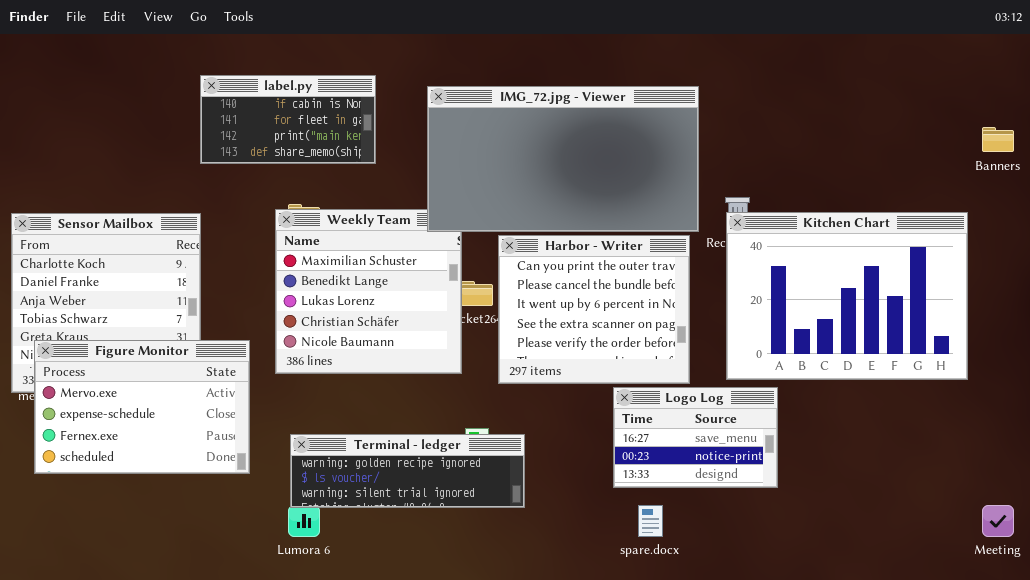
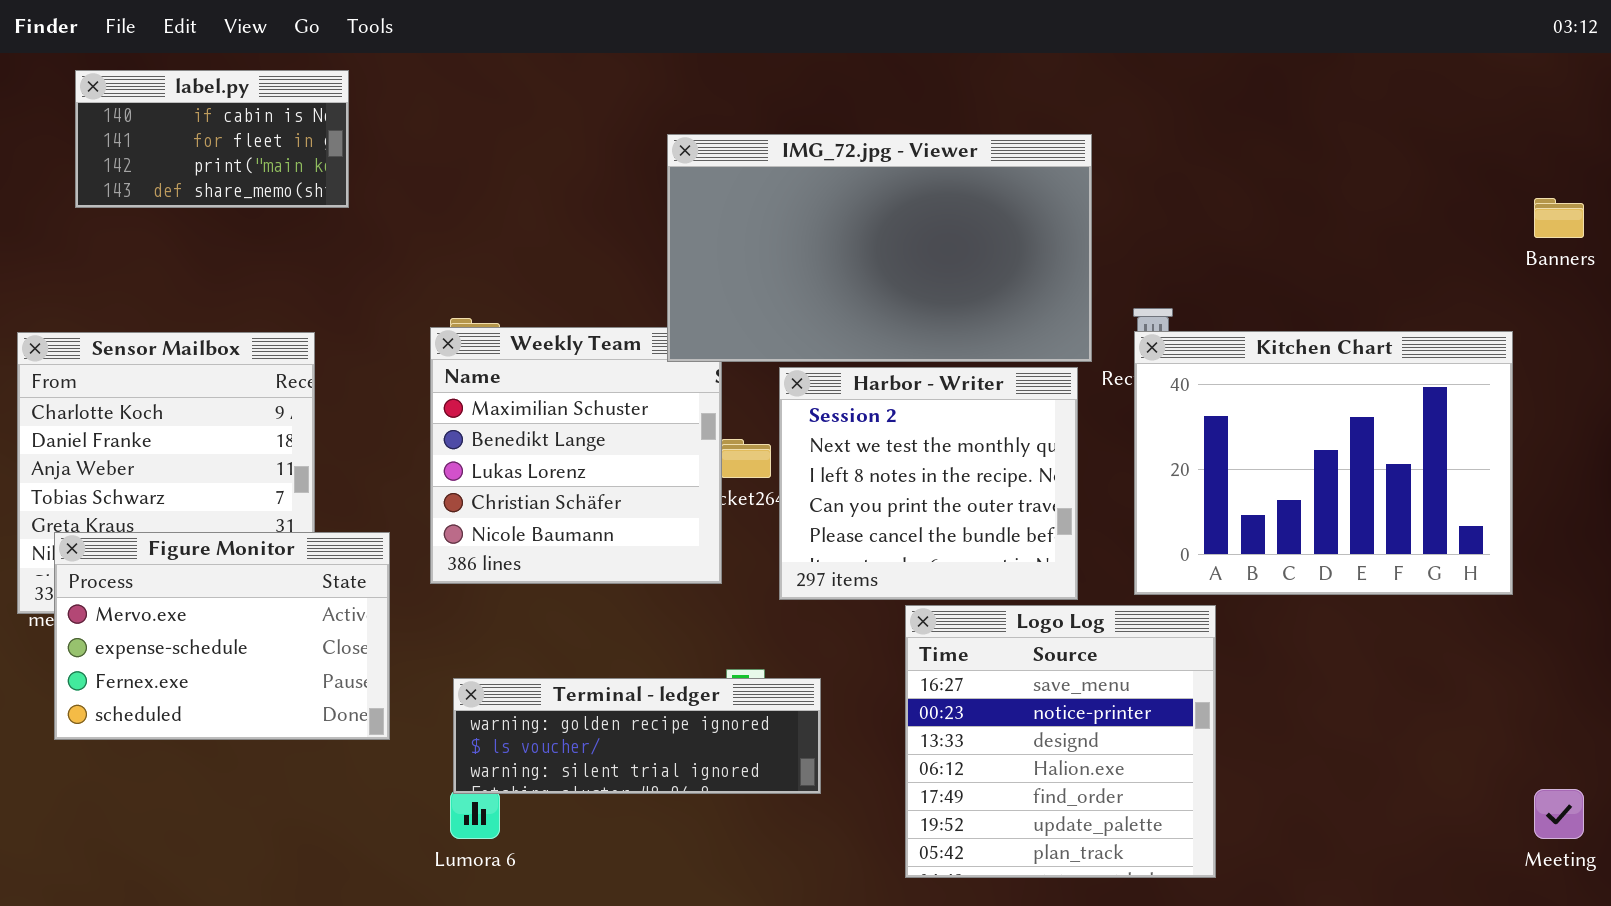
label.py: [200,75,376,164] -> [75,70,349,208], moved
Harbor - Writer: [498,235,690,384] -> [779,367,1078,600], scrolled up 3 rows
Logo Log: [613,387,778,488] -> [905,605,1216,878], resized

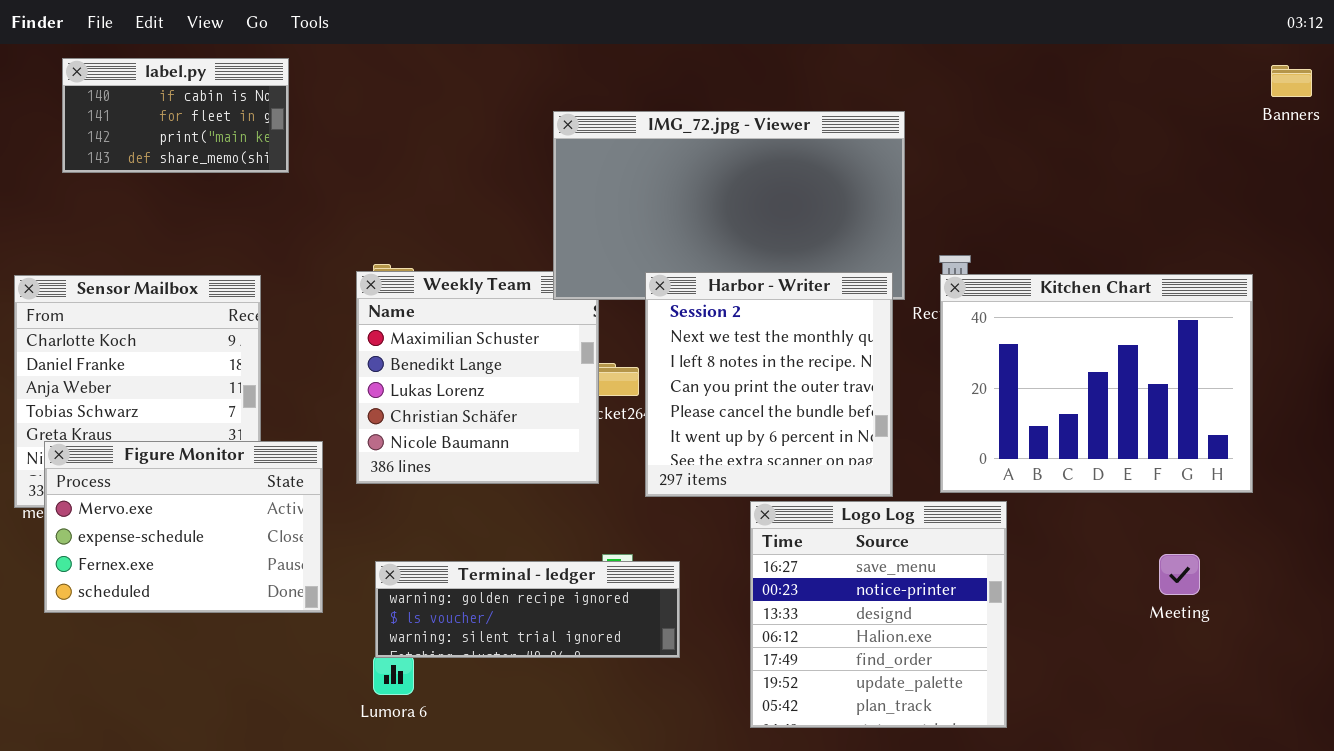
Banners: [1534,198,1584,238] -> [1271,65,1312,97], moved
Harbor - Writer: [779,367,1078,600] -> [645,272,893,497], resized
Meeting: [1534,789,1584,839] -> [1159,554,1200,595], moved

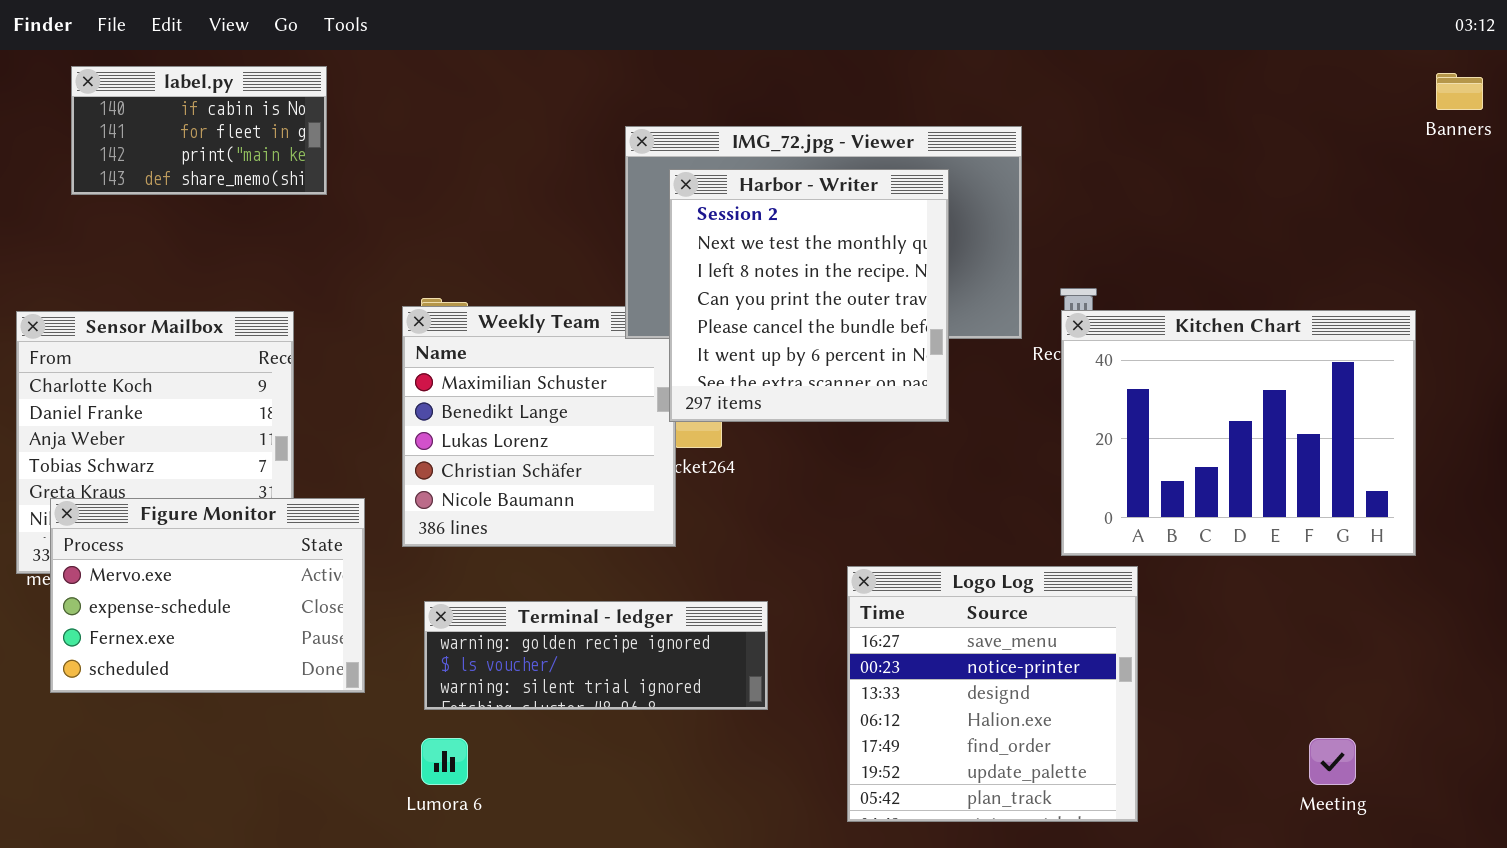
Harbor - Writer: [645,272,893,497] -> [669,169,949,422], moved
Meeting: [1159,554,1200,595] -> [1309,738,1356,785], moved
Terminal - ledger: [375,561,680,658] -> [424,601,768,710], moved

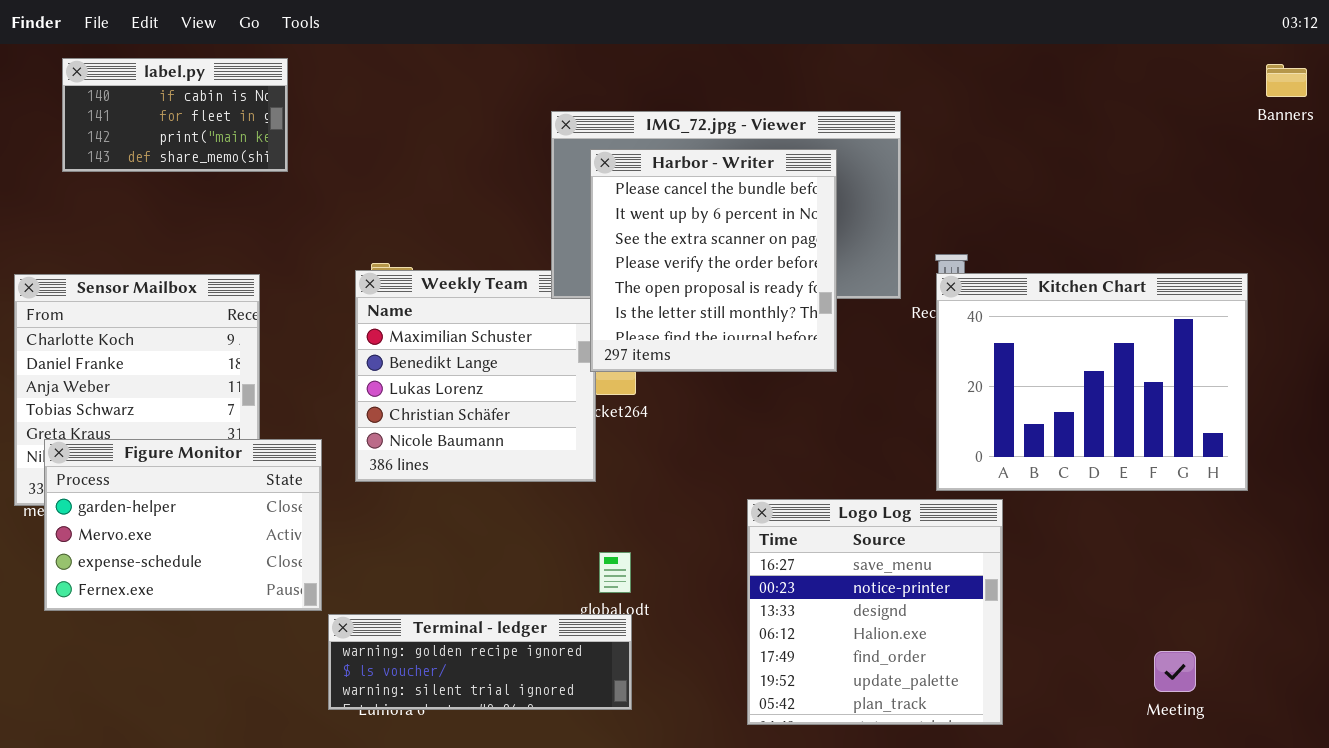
Harbor - Writer: [669,169,949,422] -> [590,149,837,372], scrolled down 4 rows
Figure Monitor: [50,498,365,693] -> [44,439,322,611], scrolled up 1 row
Terminal - ledger: [424,601,768,710] -> [328,614,632,710], moved

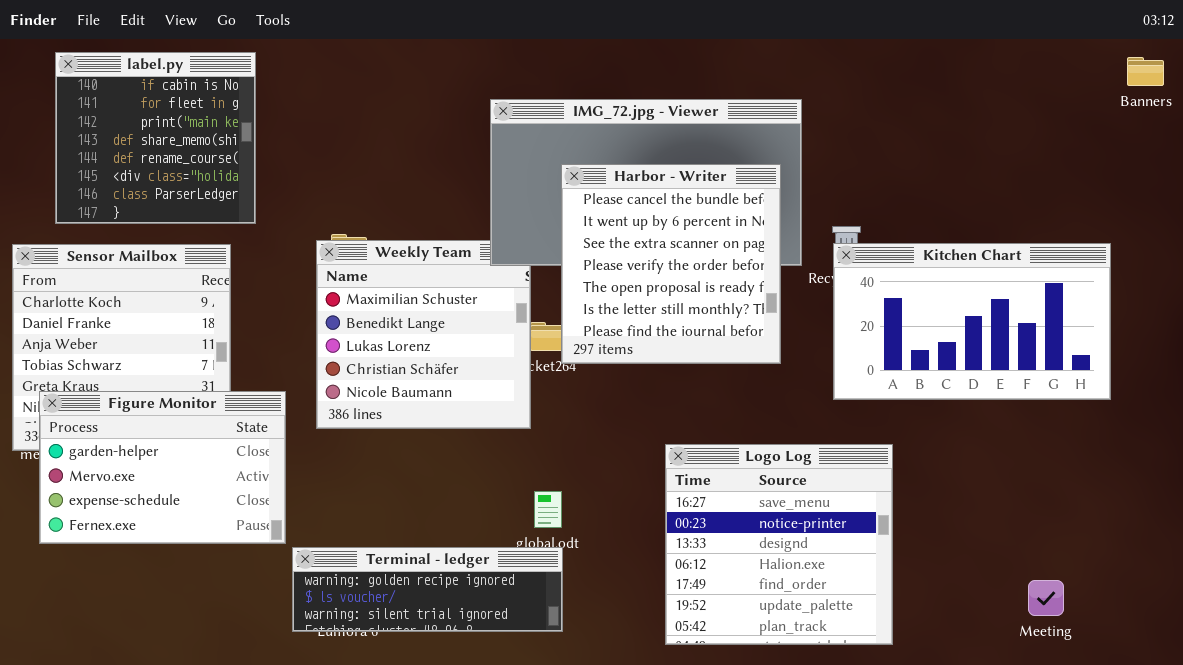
label.py: [62,58,288,172] -> [55,52,256,224], resized
Harbor - Writer: [590,149,837,372] -> [561,164,781,364], moved
Kitchen Chart: [936,273,1248,491] -> [833,243,1111,400], resized

